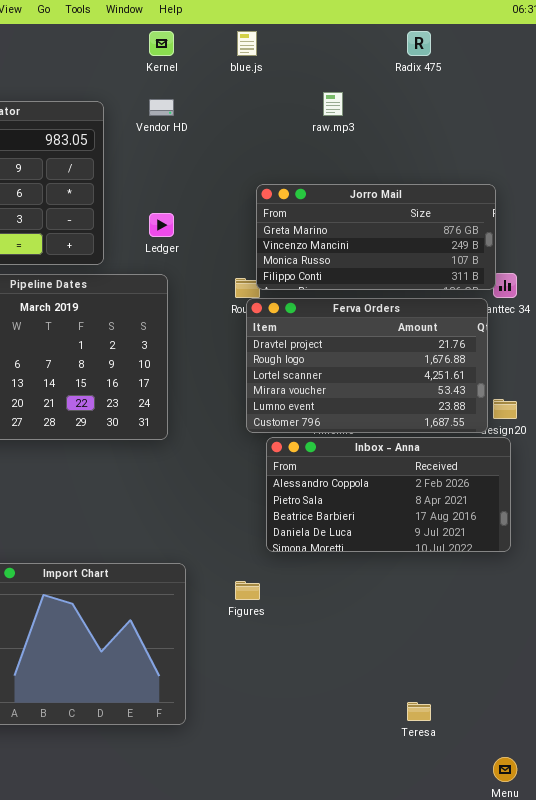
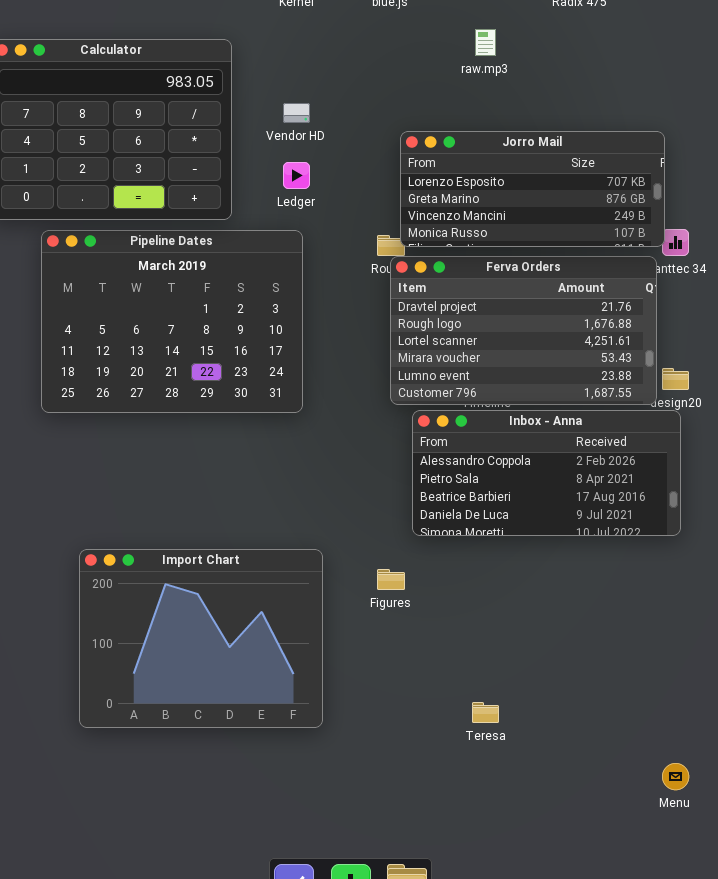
Vendor HD: [149,99,174,116] -> [283,103,310,123], moved
Jorro Mail: [256,184,496,290] -> [400,131,665,247], scrolled up 1 row
Teresa: [407,702,431,721] -> [472,702,499,723], moved

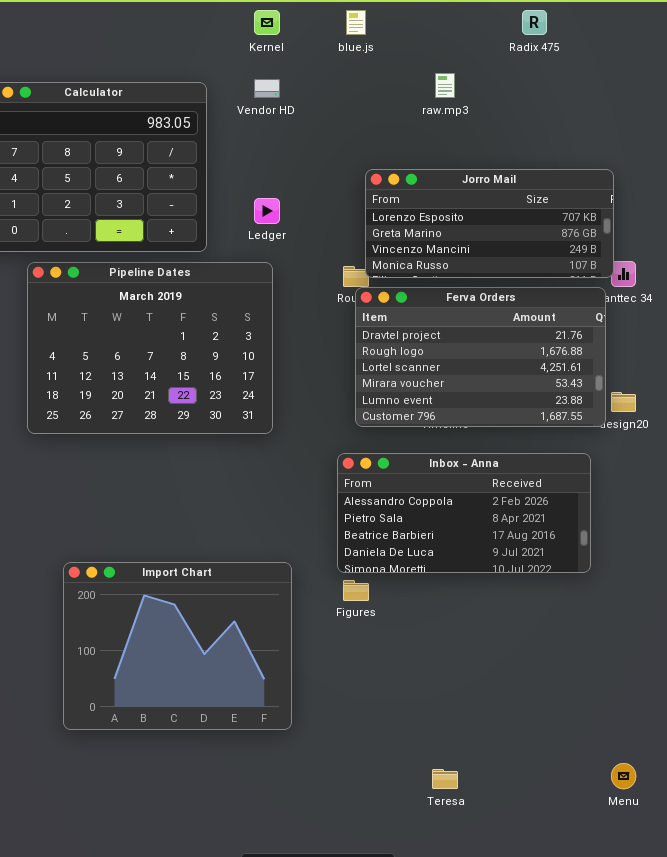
Vendor HD: [283,103,310,123] -> [254,79,280,98], moved
Inbox - Anna: [412,410,681,536] -> [337,453,591,573], moved
Teresa: [472,702,499,723] -> [432,769,458,789], moved

